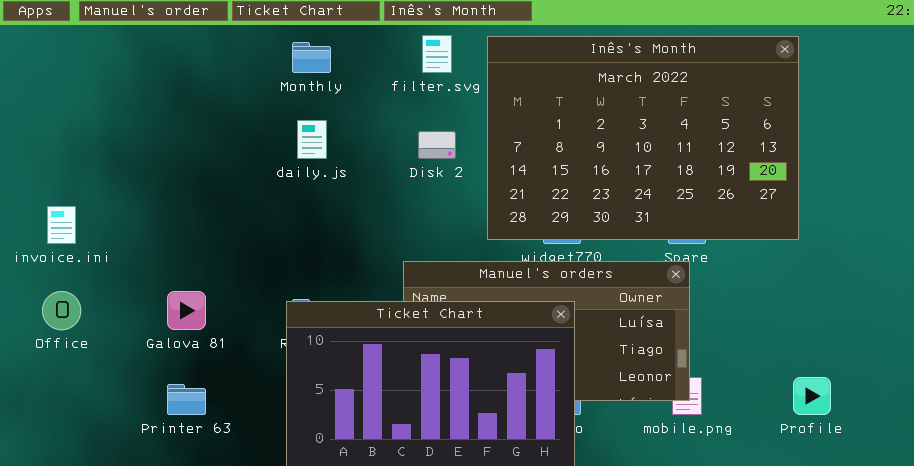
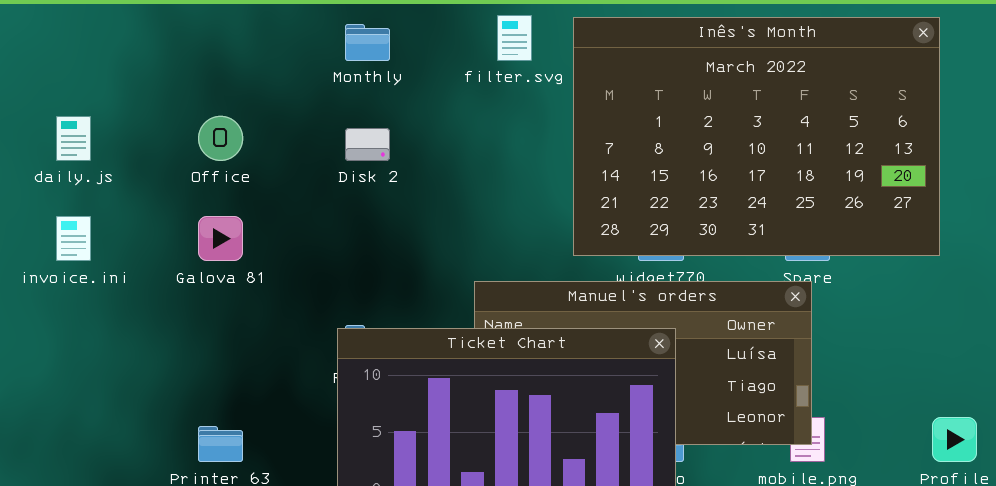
daily.js: [297,120,327,159] -> [56,116,91,161], moved
Disk 2: [418,131,456,159] -> [345,128,390,161], moved
Office: [42,291,81,330] -> [198,116,243,161], moved
Galova 81: [167,291,206,330] -> [198,216,243,261], moved

